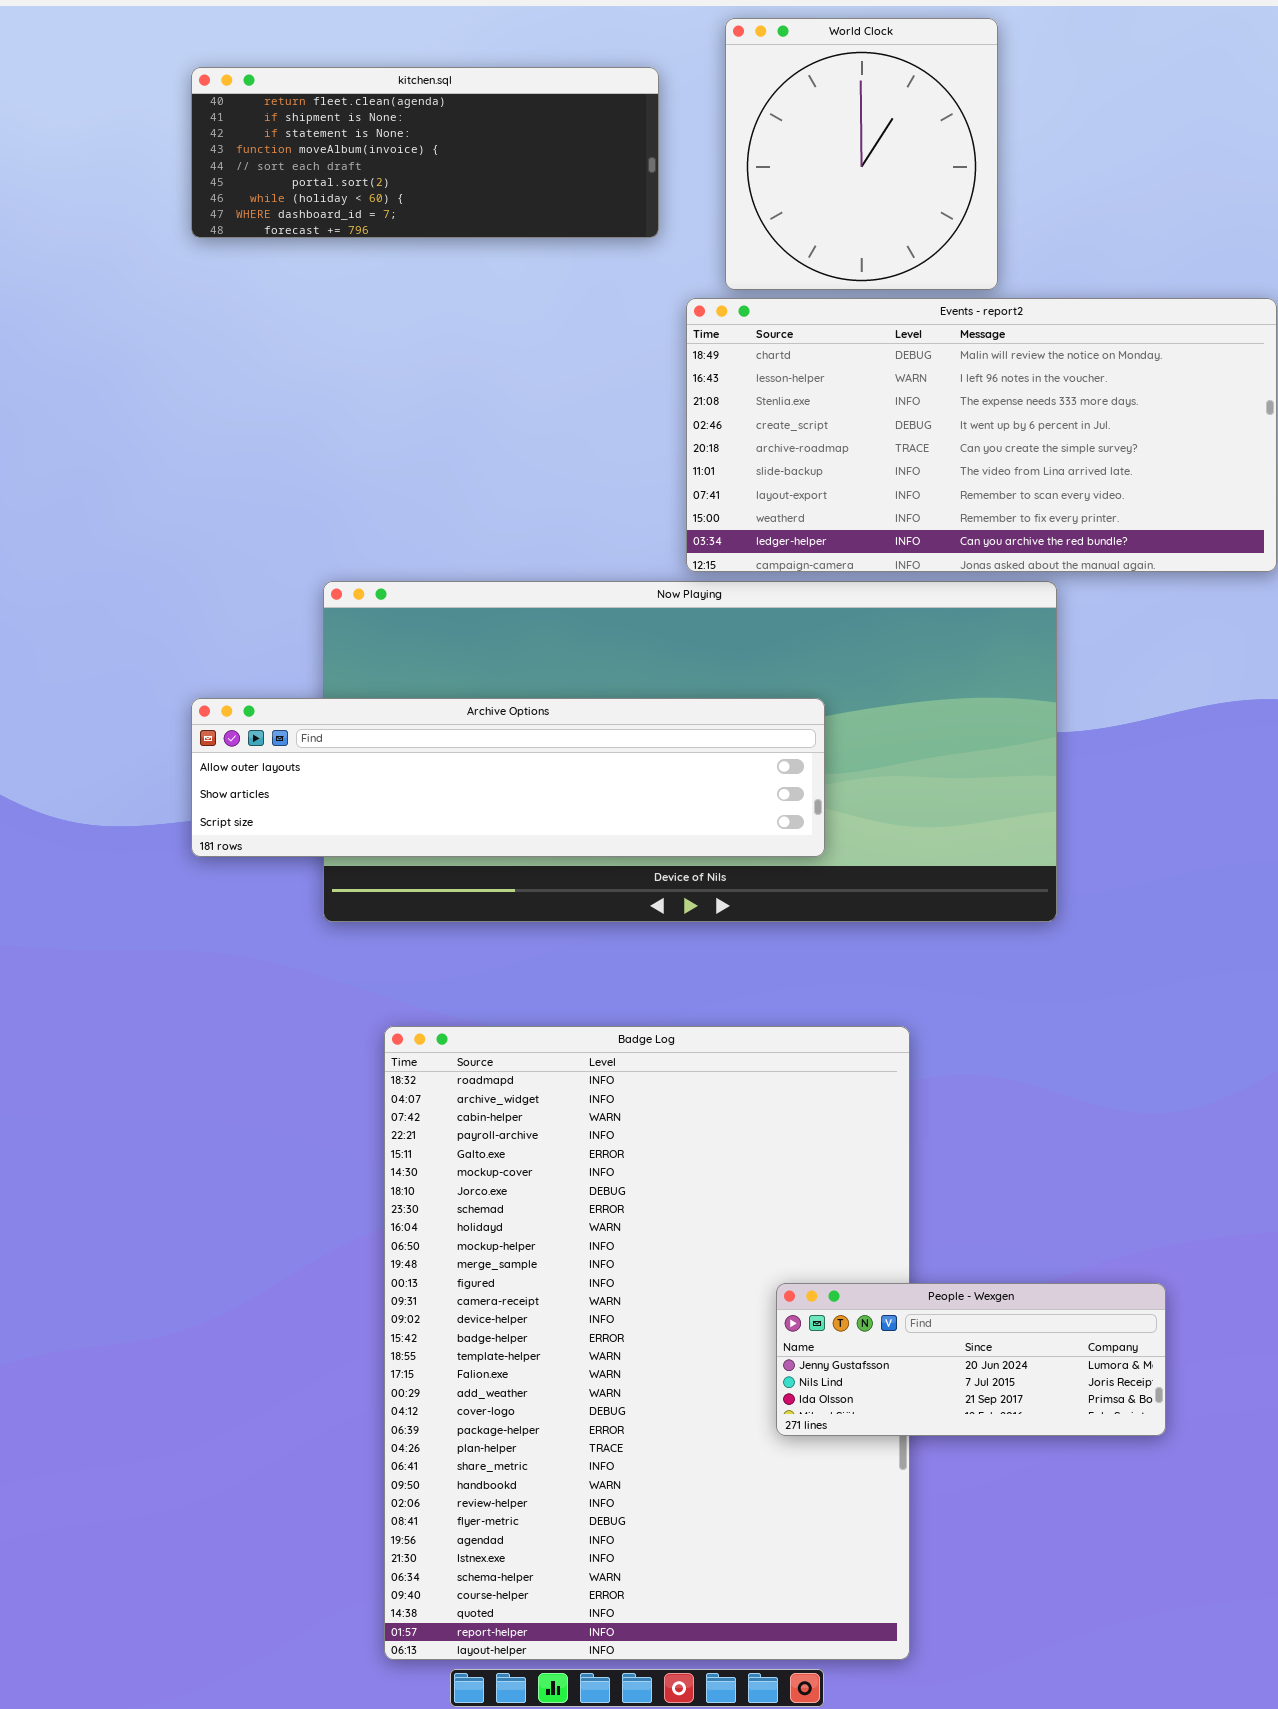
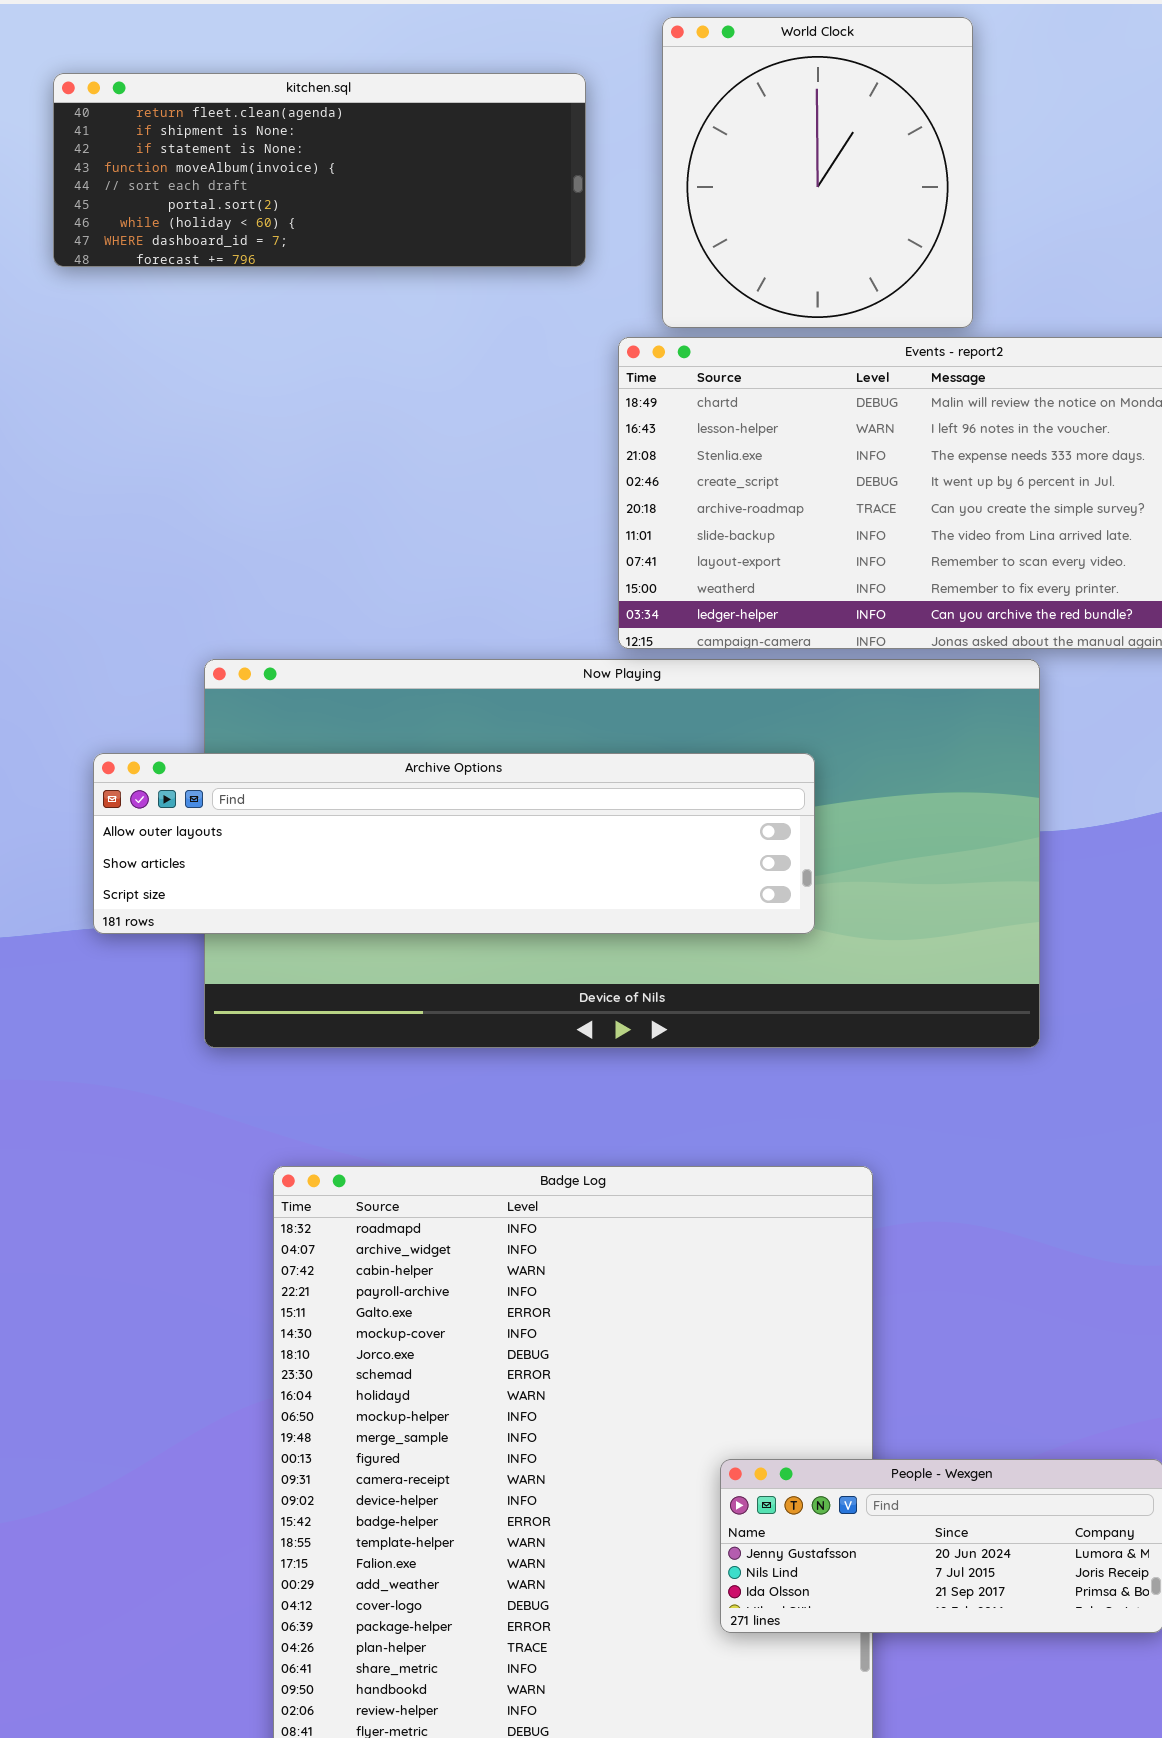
Archive Options: [191,698,825,857] -> [93,753,815,934], moved

